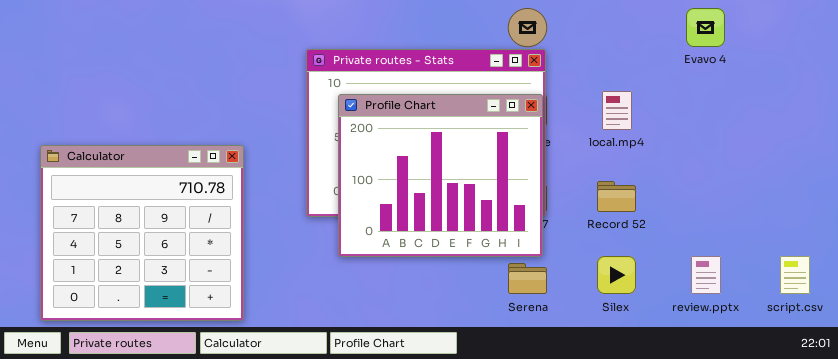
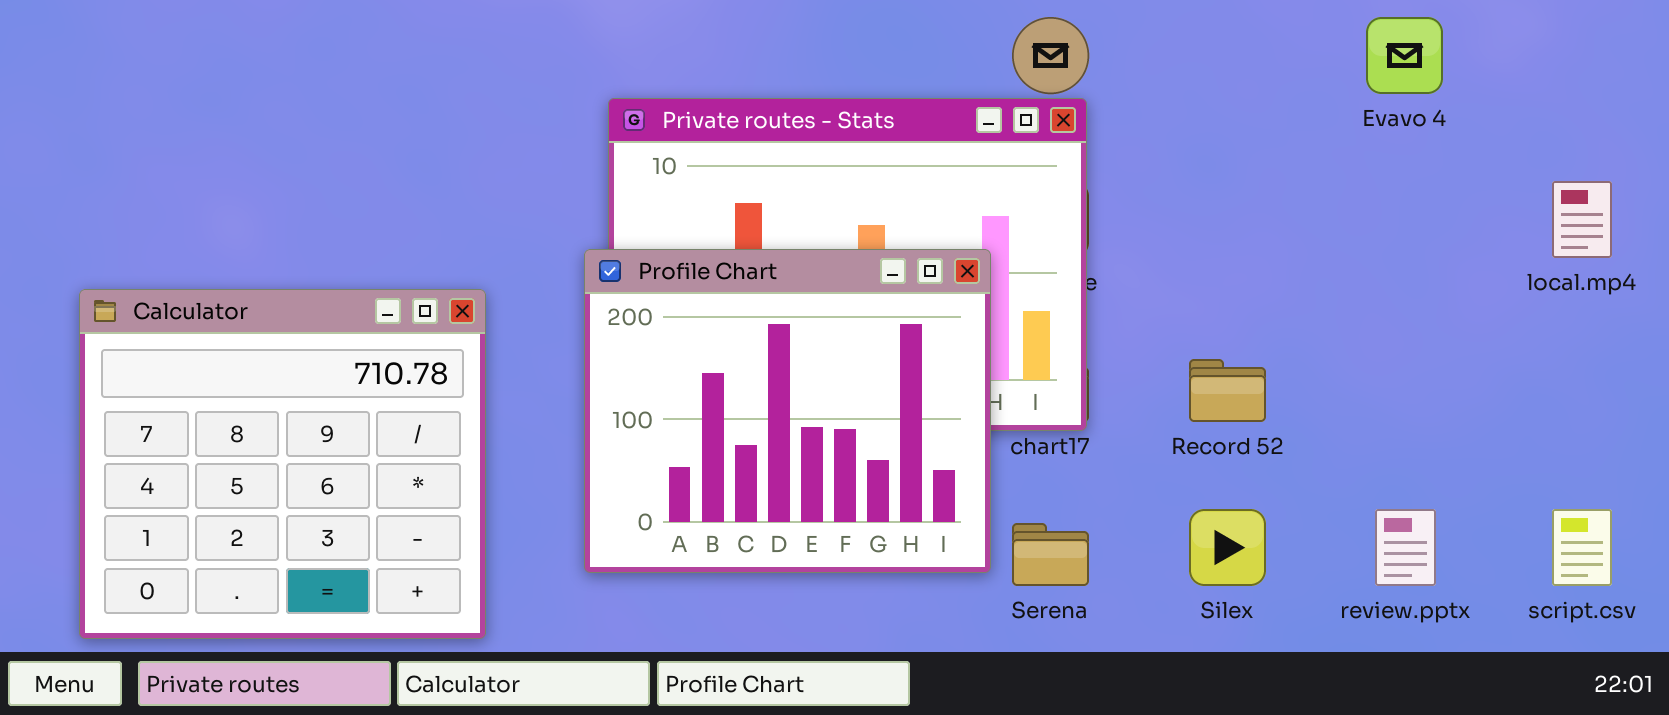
local.mp4: [602,91,632,130] -> [1552,181,1612,258], moved
Profile Chart: [338,94,543,257] -> [584,249,991,573], moved

